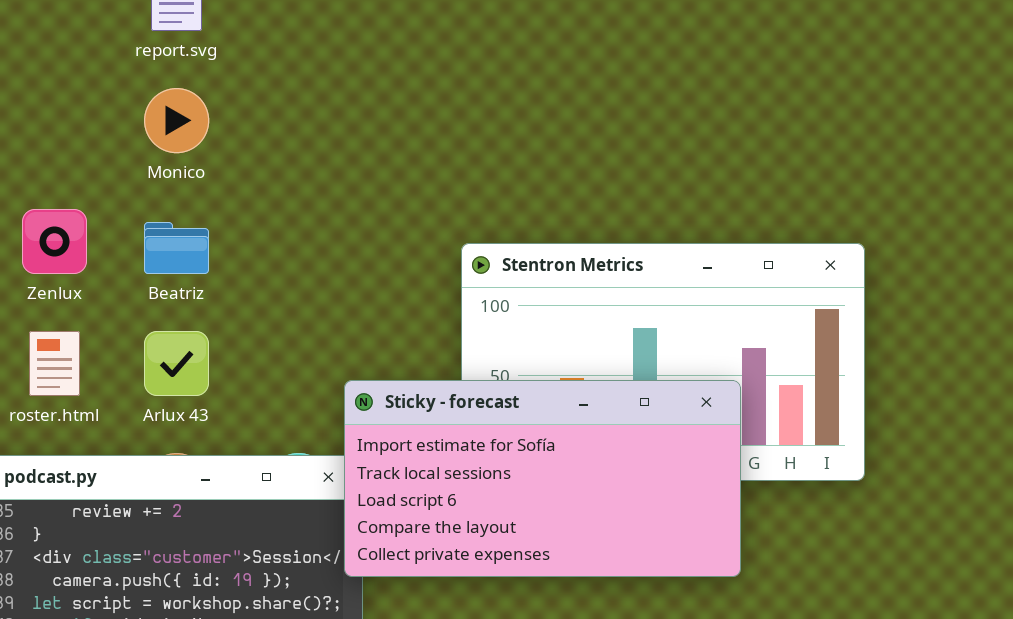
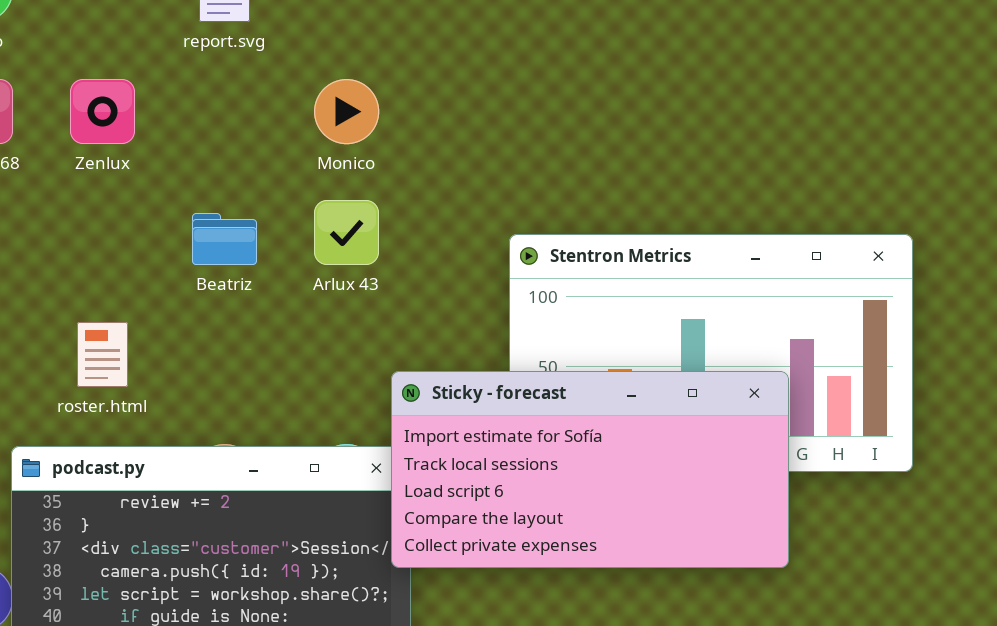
Monico: [144,88,209,153] -> [314,79,379,144], moved
Zenlux: [22,209,87,274] -> [70,79,135,144], moved
Arlux 43: [144,331,209,396] -> [314,200,379,265], moved

